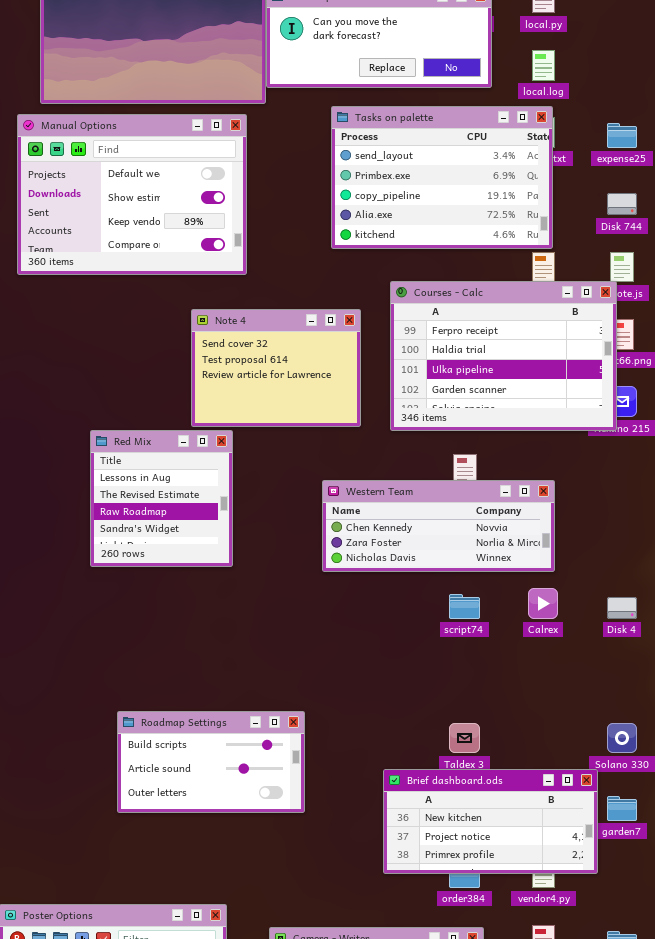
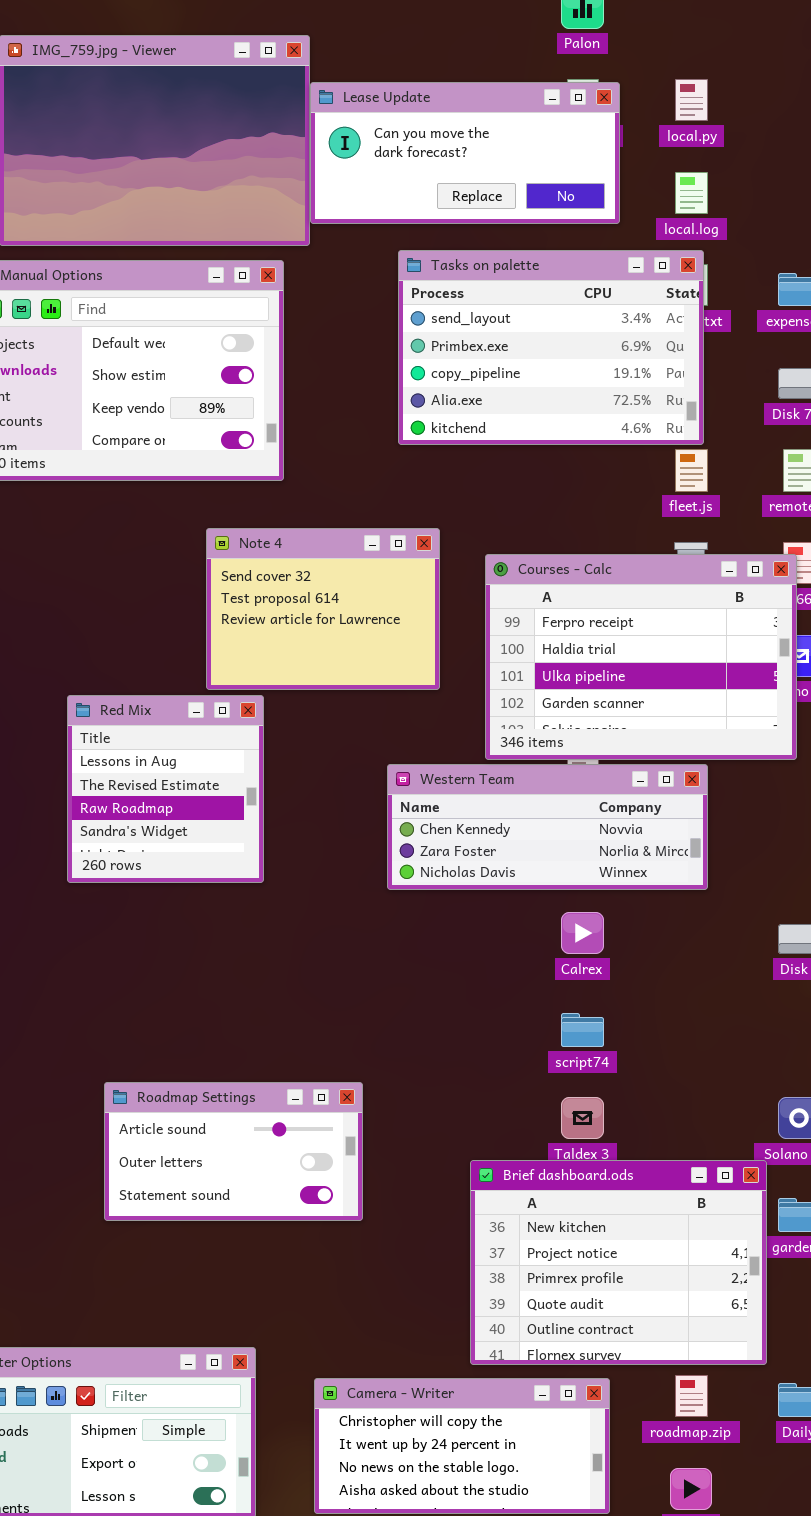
Courses - Calc: [390,281,617,431] -> [485,554,797,760], moved
Calrex: [528,588,558,619] -> [561,912,604,954], moved
script74: [449,594,480,619] -> [561,1013,604,1047], moved
Roadmap Settings: [117,711,305,813] -> [104,1082,363,1221], scrolled down 1 row
Brief dashboard.ods: [383,769,598,874] -> [470,1160,767,1365], resized

